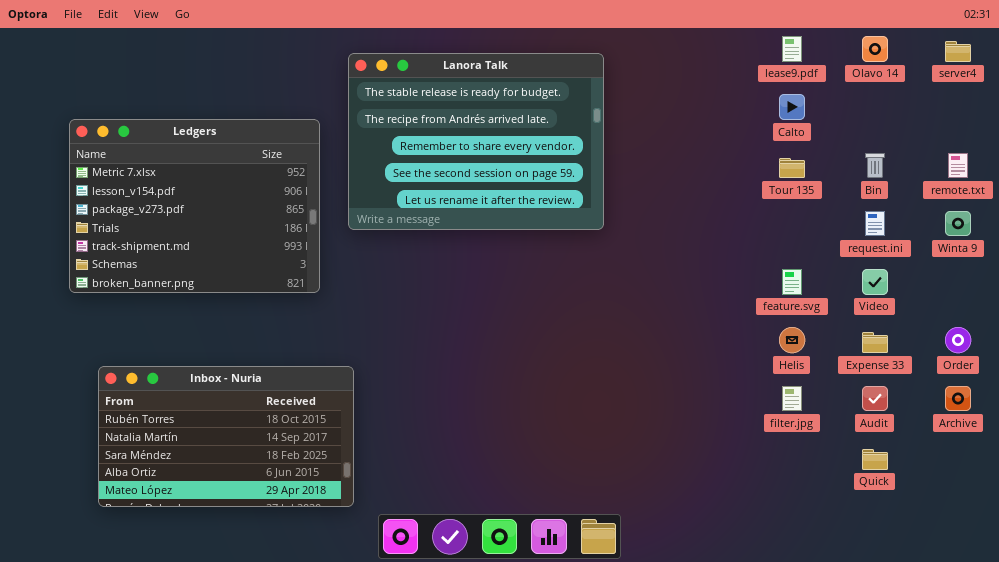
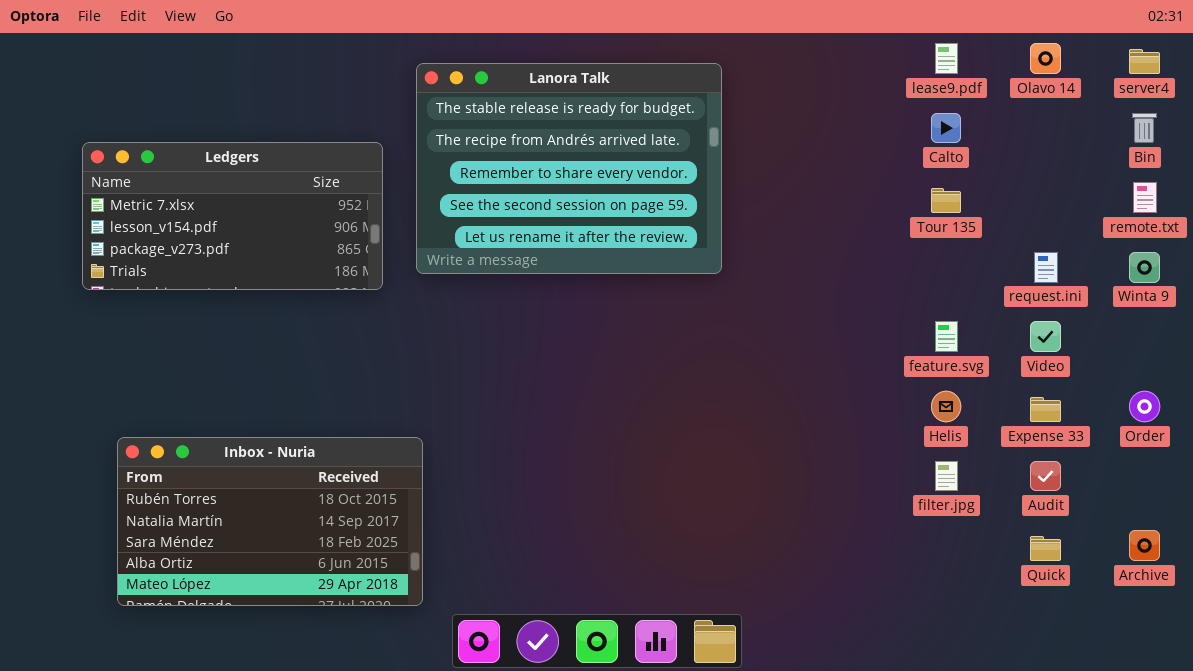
Ledgers: [69,119,320,293] -> [82,142,383,290], resized
Bin: [865,153,885,178] -> [1132,113,1157,143], moved
Archive: [945,386,971,411] -> [1129,530,1160,561], moved

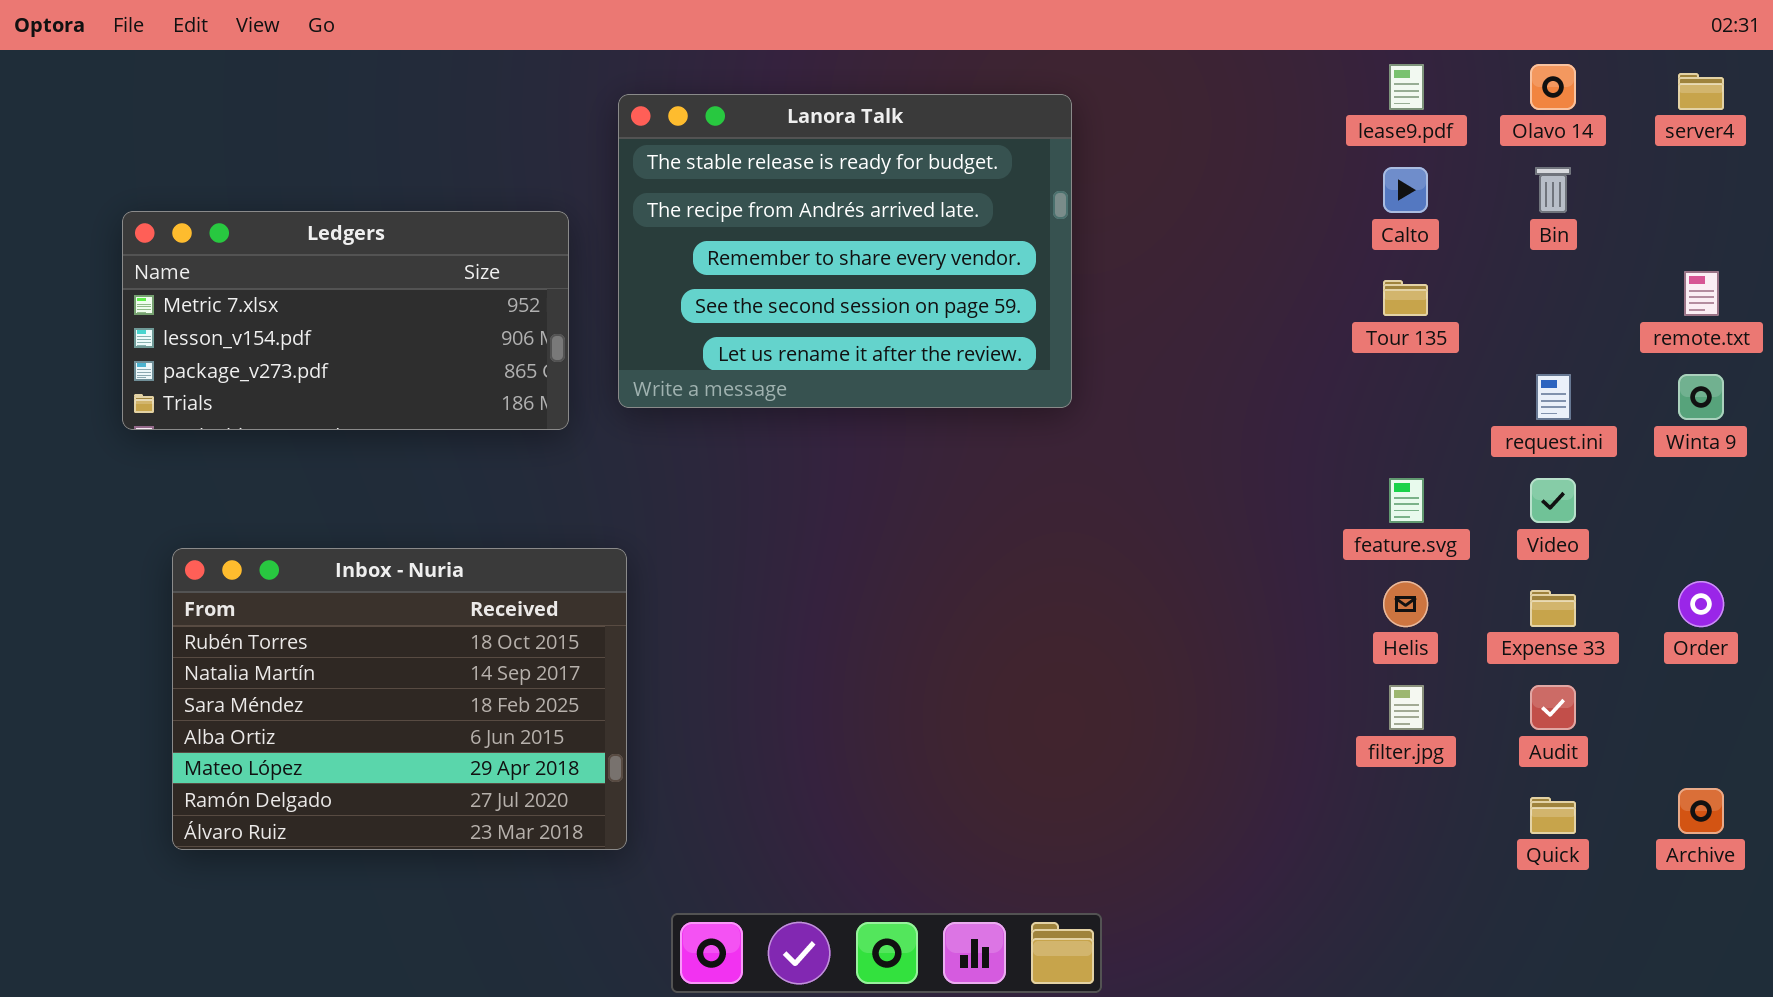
Bin: [1132,113,1157,143] -> [1535,167,1571,213], moved
Inbox - Nuria: [117,437,423,606] -> [172,548,627,850], moved, resized

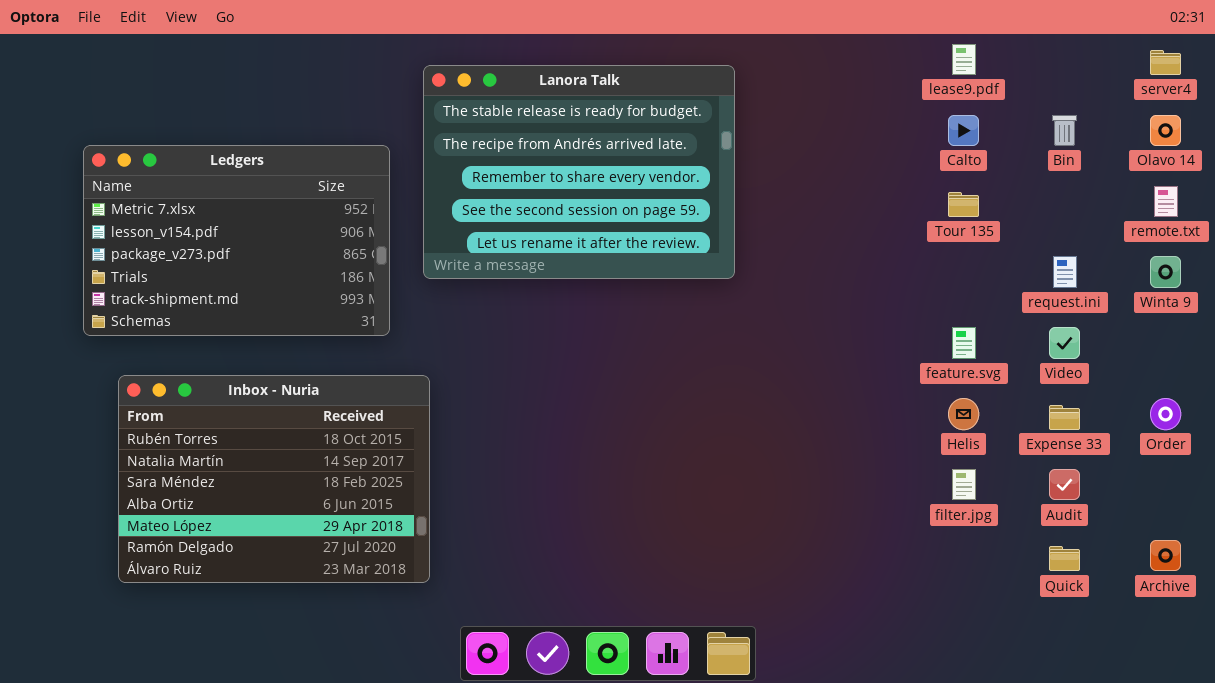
Olavo 14: [1530,64,1576,110] -> [1150,115,1181,146], moved
Ledgers: [122,211,569,430] -> [83,145,390,336], resized

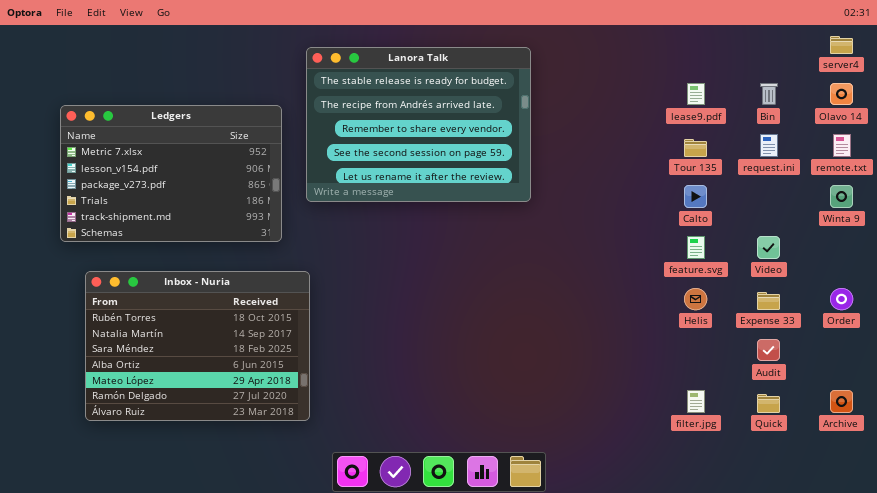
lease9.pdf: [952,44,976,75] -> [687,83,705,105], moved
Calto: [948,115,979,146] -> [684,185,707,208], moved
request.ini: [1053,256,1077,288] -> [760,134,778,157], moved
filter.jpg: [952,469,976,500] -> [687,390,705,413], moved

